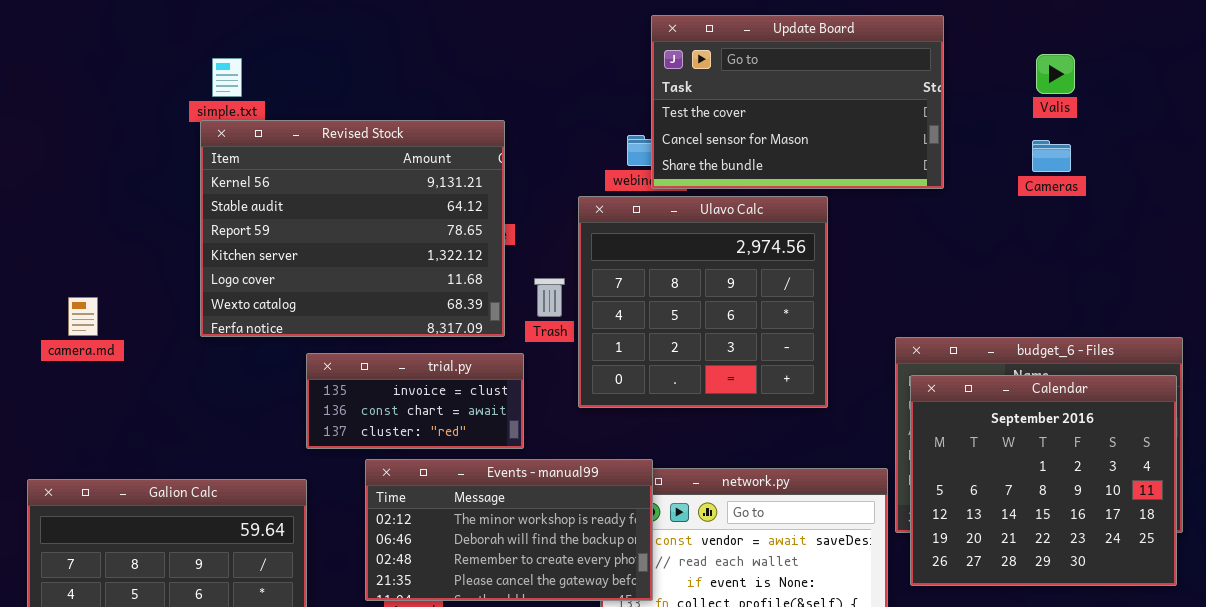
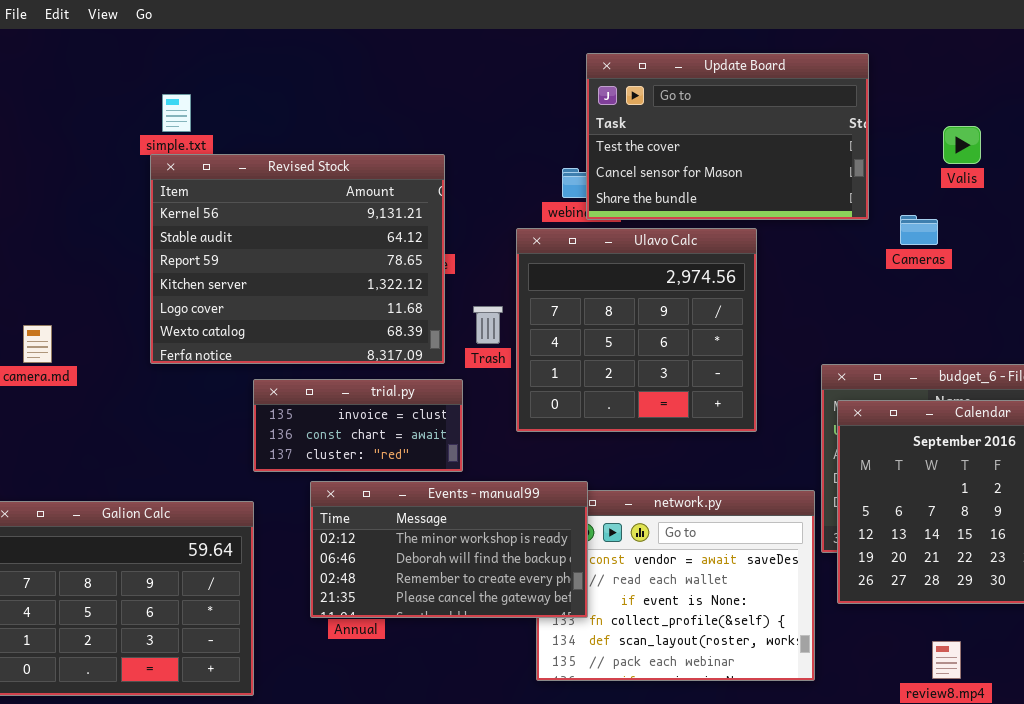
Valis: [1036,54,1075,94] -> [943,126,981,164], moved
Cameras: [1032,140,1071,172] -> [900,215,938,245], moved

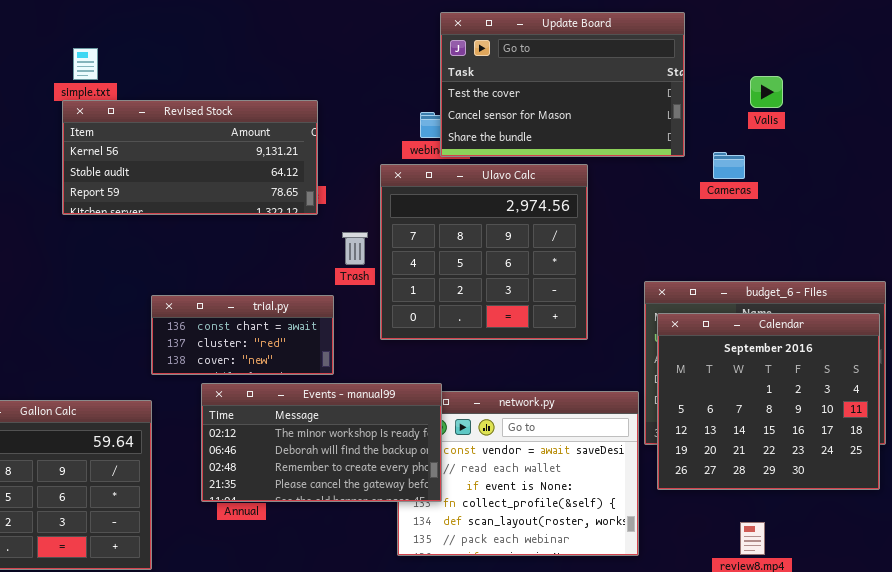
Revised Stock: [150,154,445,364] -> [62,100,318,215], resized
trial.py: [253,379,463,472] -> [151,295,334,375], scrolled down 1 row

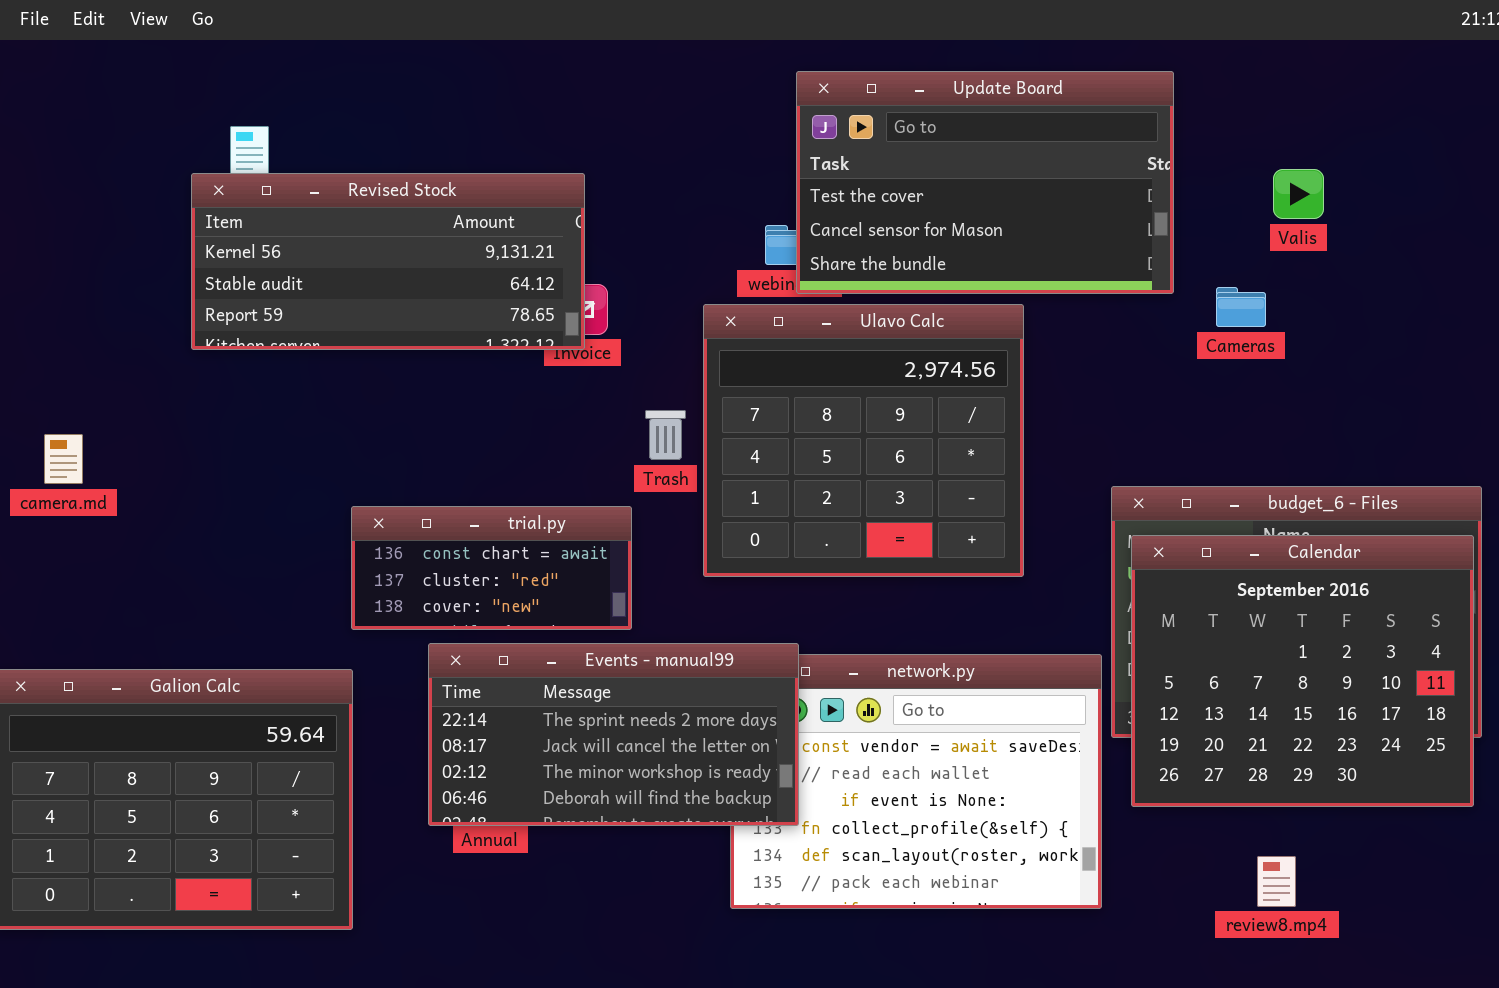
Revised Stock: [62,100,318,215] -> [191,173,585,350], moved
Events - manual99: [201,383,442,502] -> [428,643,799,826], scrolled up 2 rows

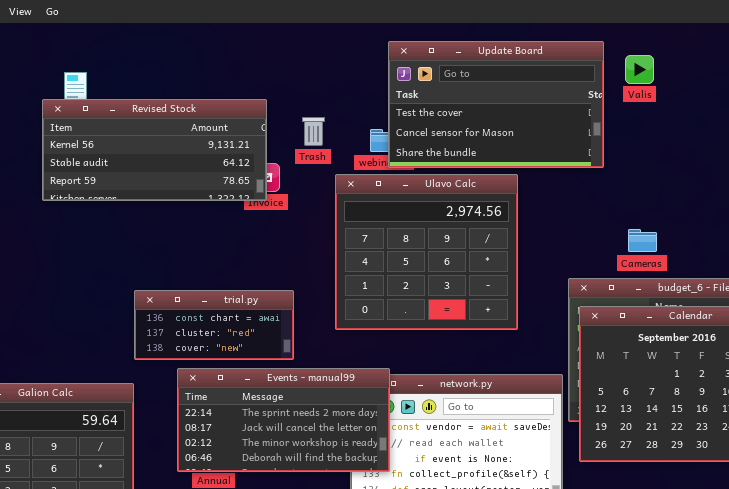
Valis: [1273,169,1324,219] -> [625,55,654,84], moved
Cameras: [1216,287,1266,327] -> [628,229,657,252], moved
Trash: [645,410,686,460] -> [302,117,325,146], moved

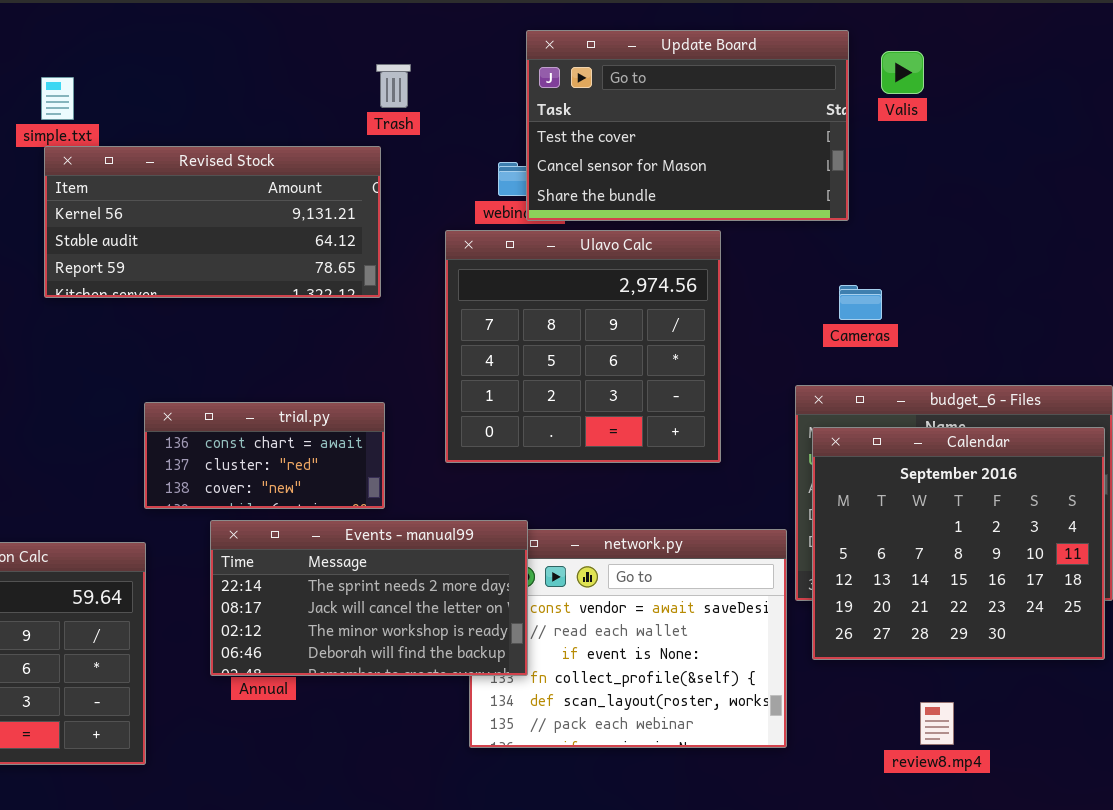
Revised Stock: [42,99,267,201] -> [44,146,381,298], moved
Trash: [302,117,325,146] -> [376,64,411,108], moved
Cameras: [628,229,657,252] -> [839,285,882,320], moved

